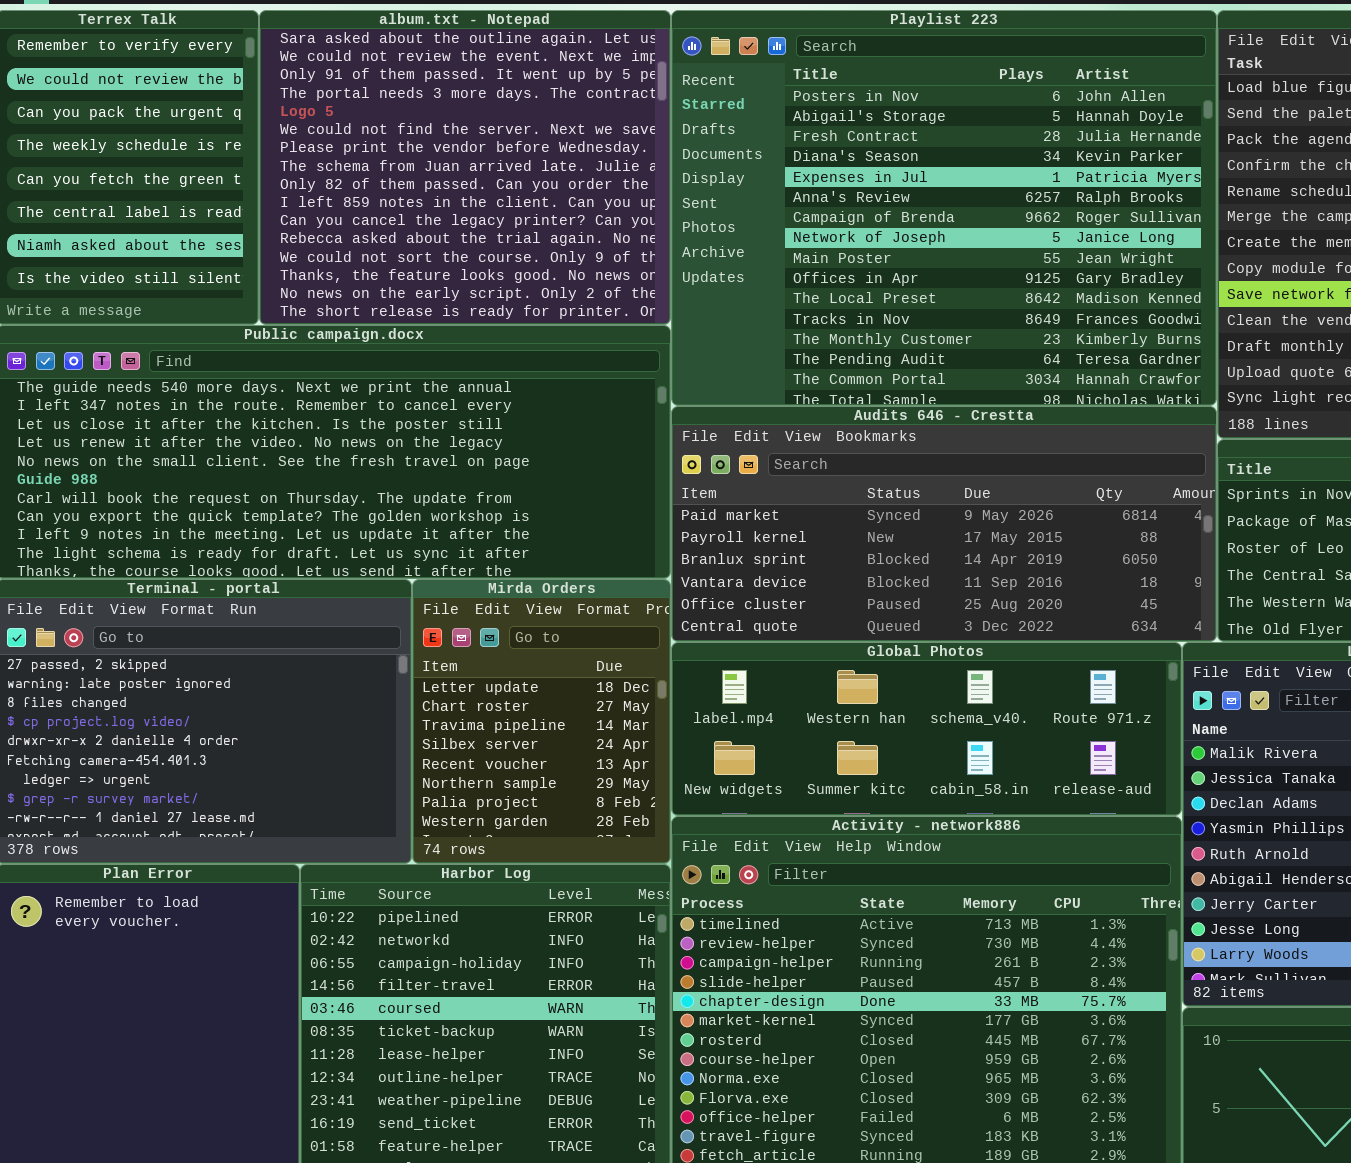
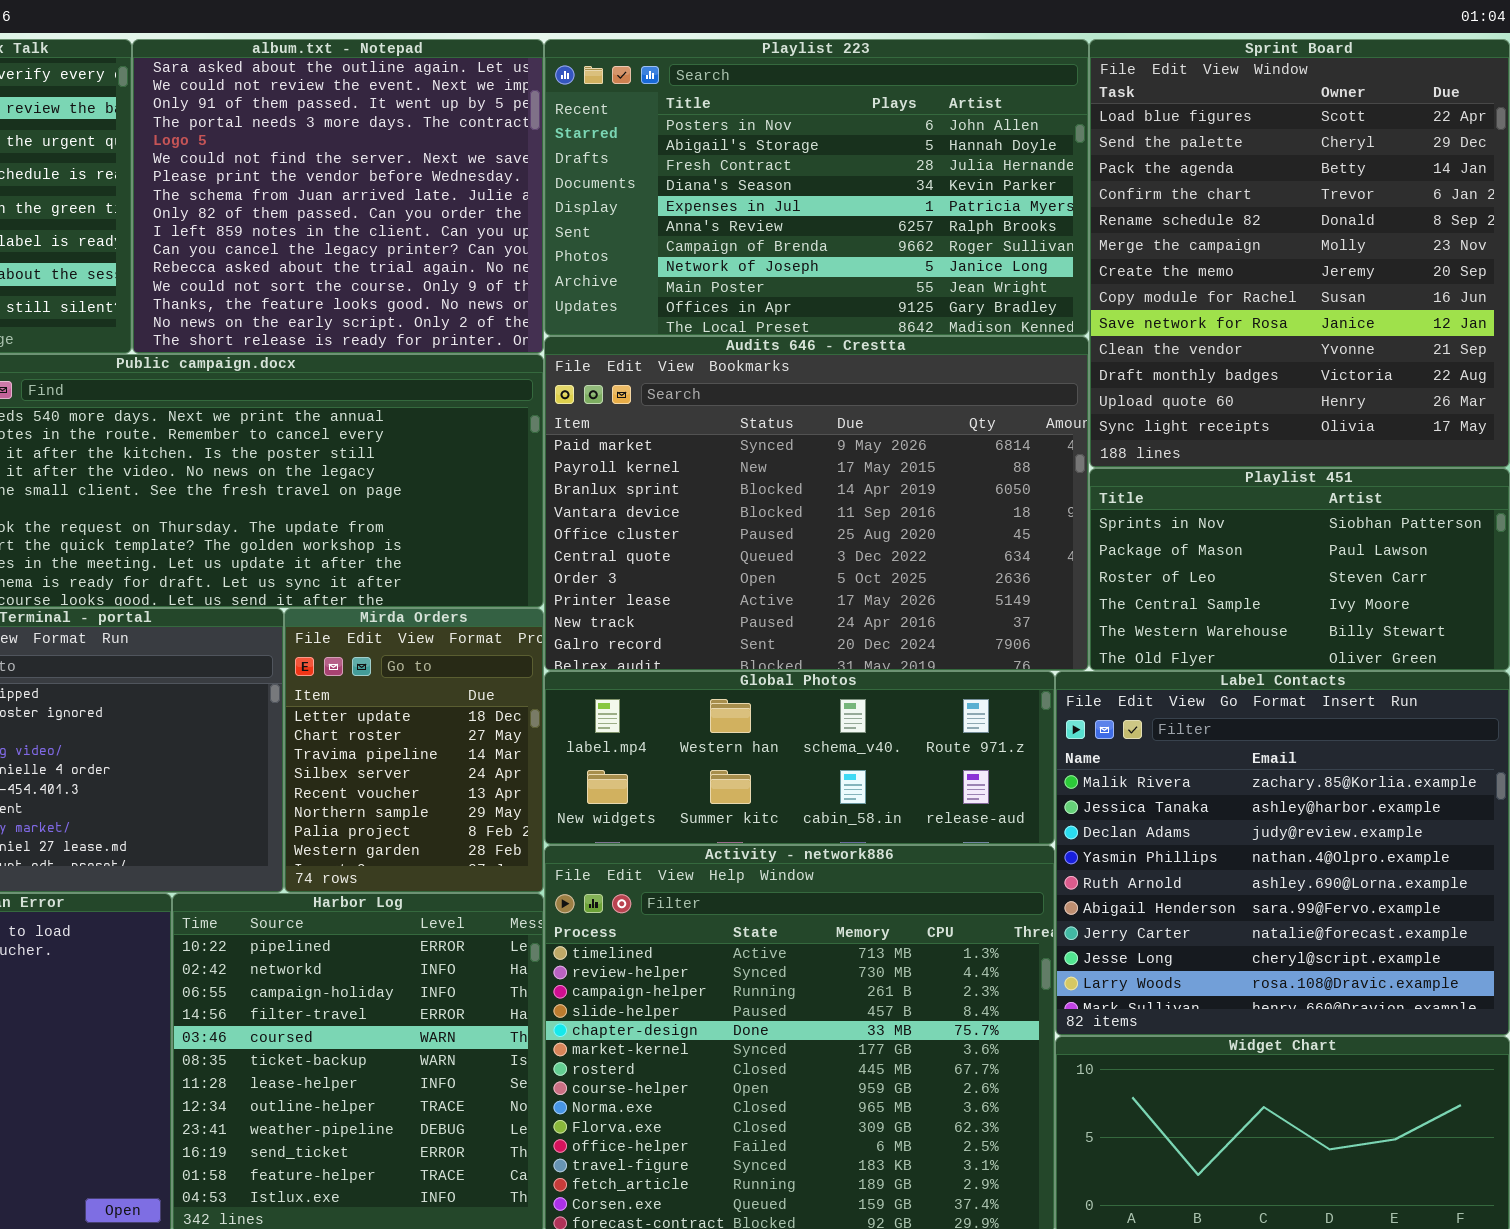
Playlist 223: [671,10,1217,406] -> [544,39,1089,336], resized
Audits 646 - Crestta: [671,406,1217,642] -> [544,336,1089,671], resized

